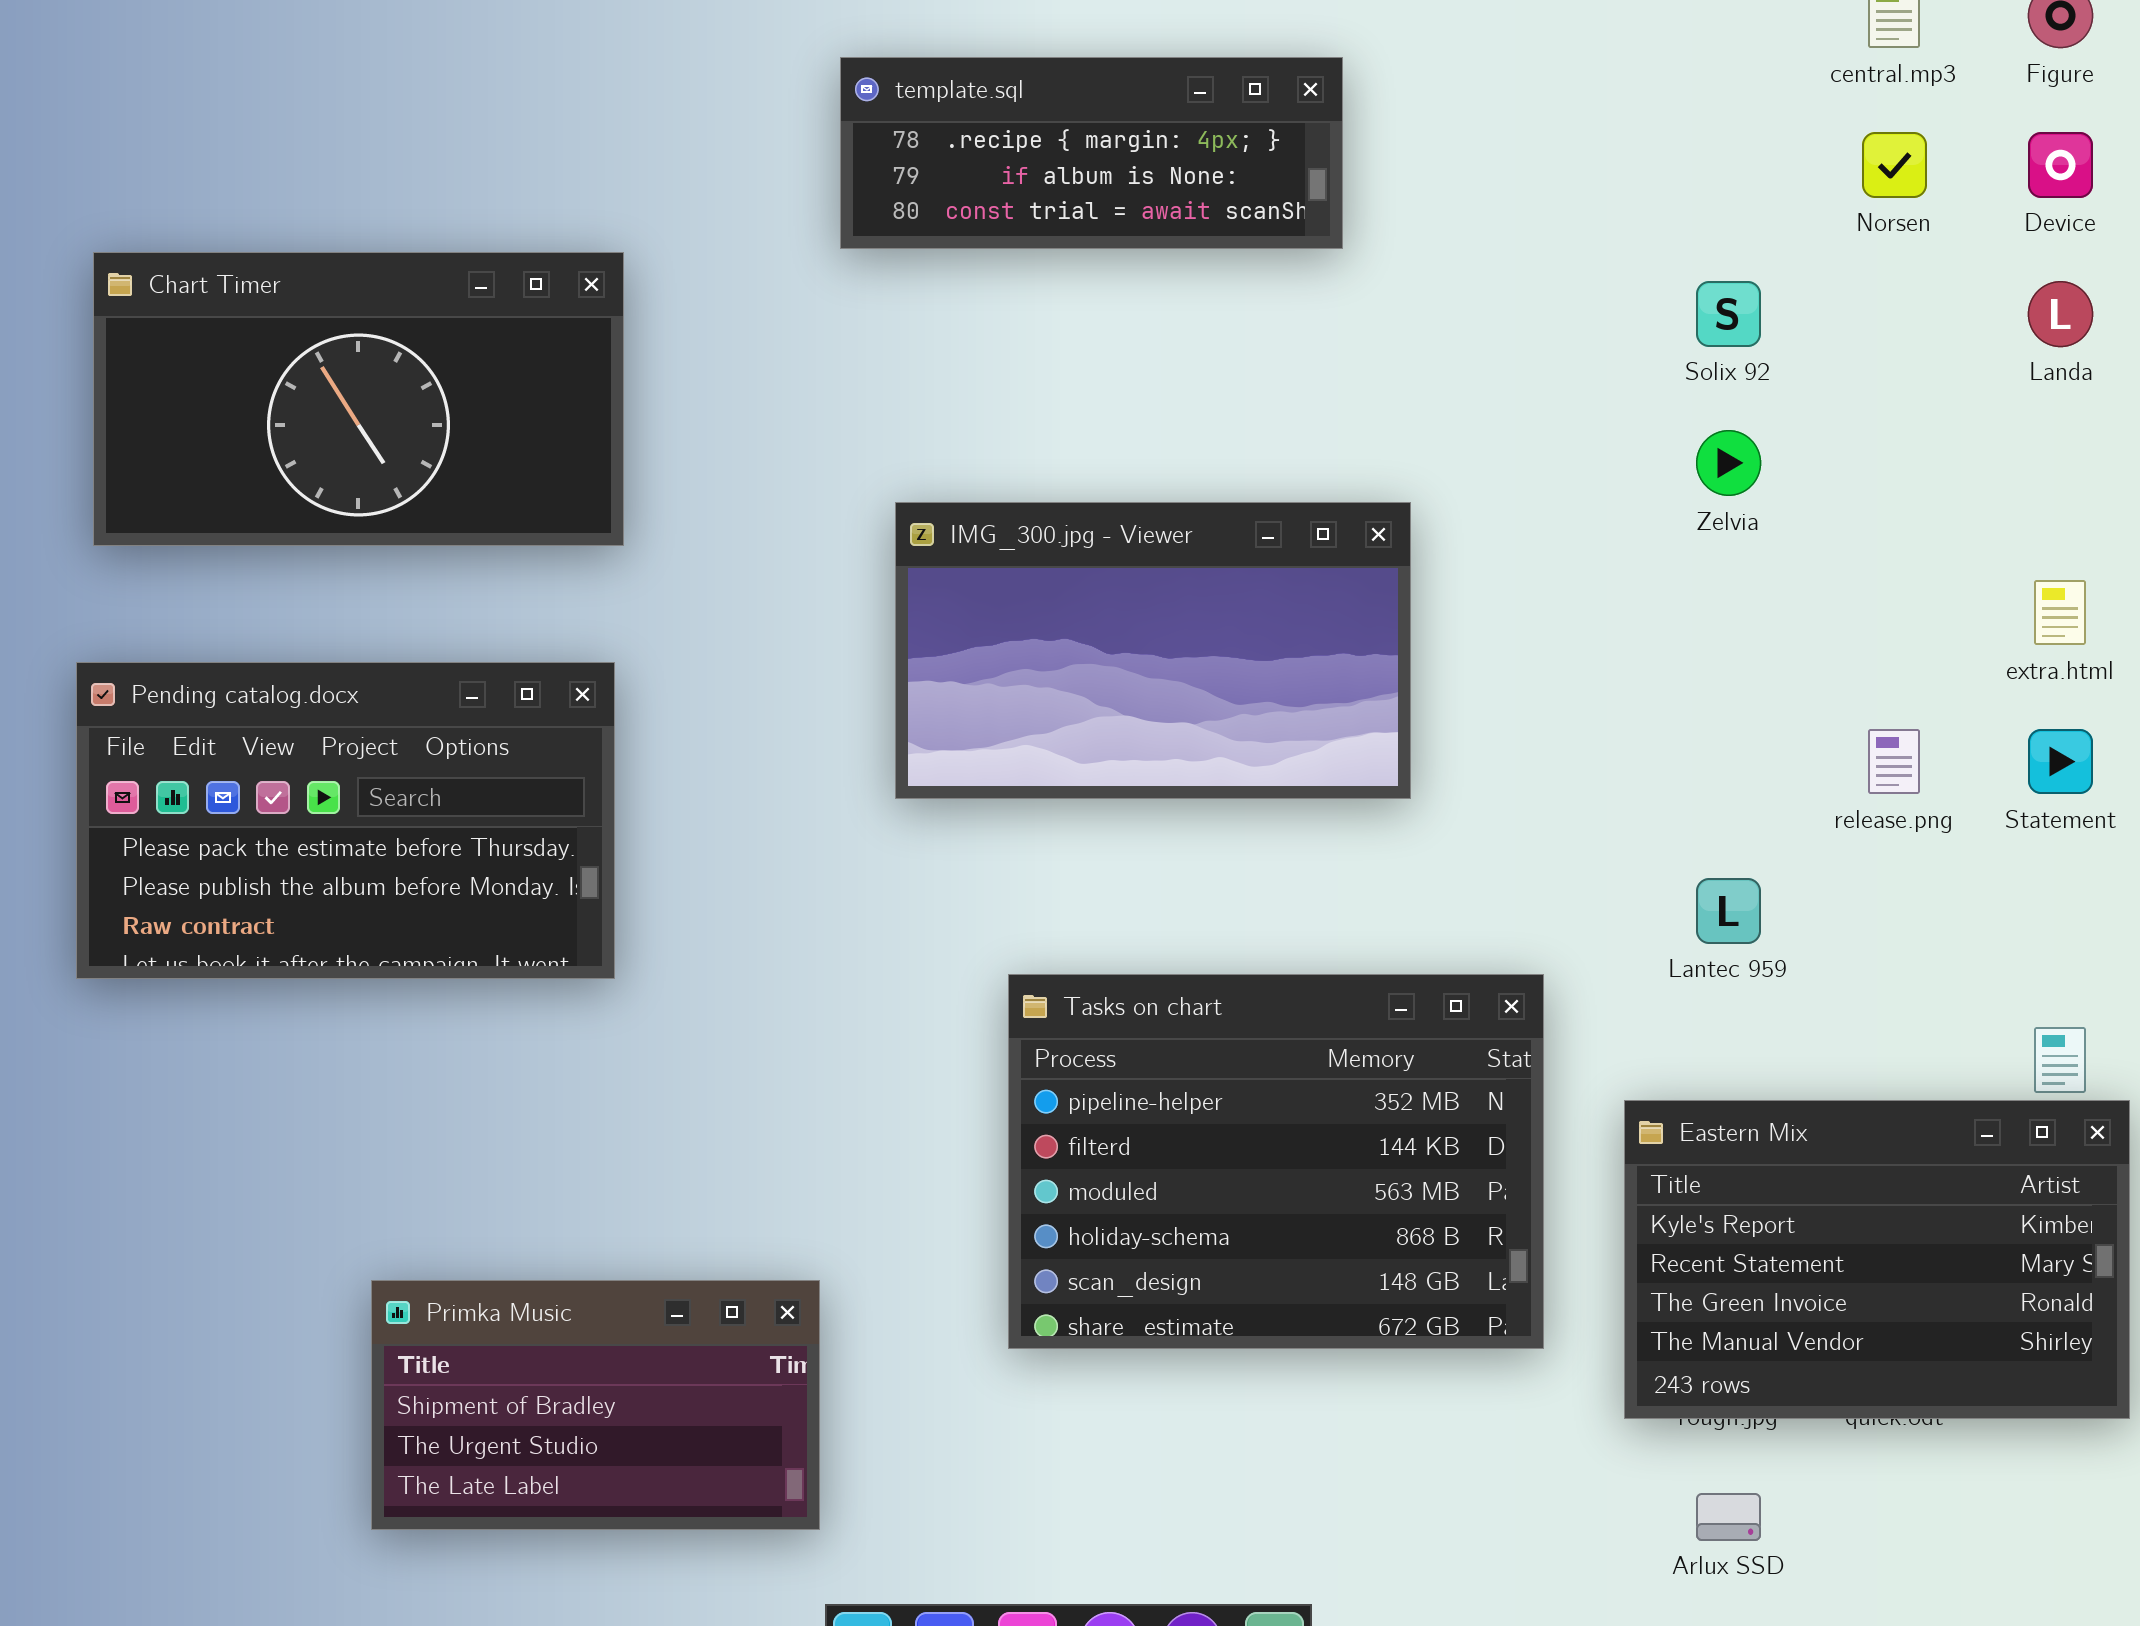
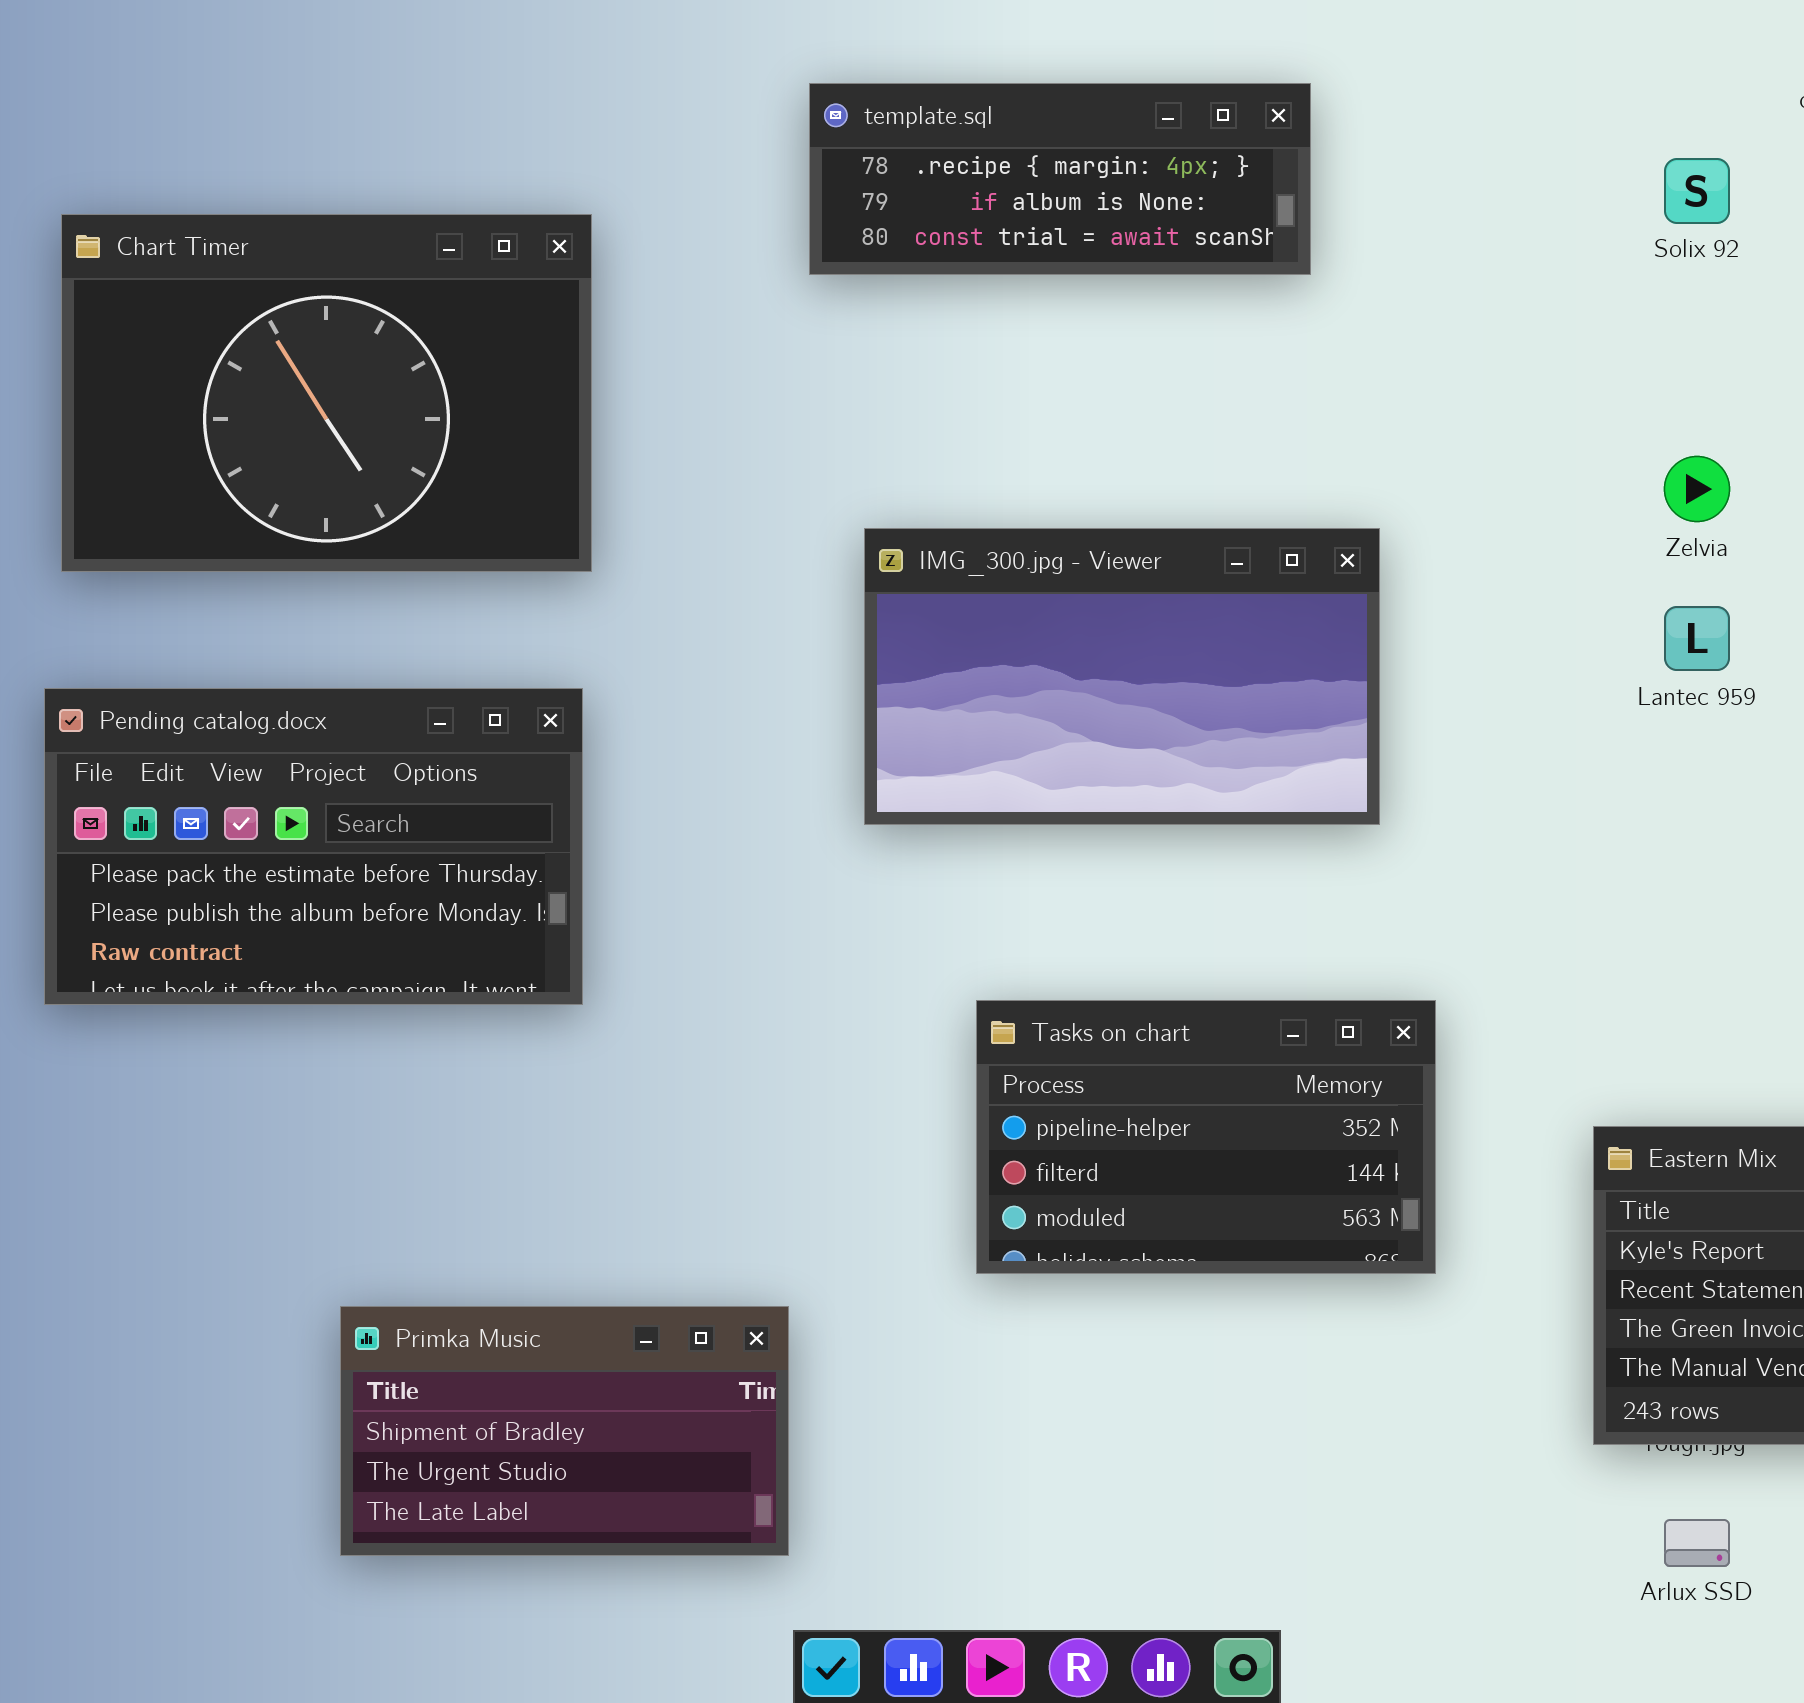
Chart Timer: [93,252,624,546] -> [61,214,592,572], resized
Solix 92: [1696,281,1761,347] -> [1664,158,1730,224], moved
Lantec 959: [1696,878,1761,944] -> [1664,606,1730,671], moved
Tasks on chart: [1008,974,1544,1349] -> [976,1000,1436,1274], resized

